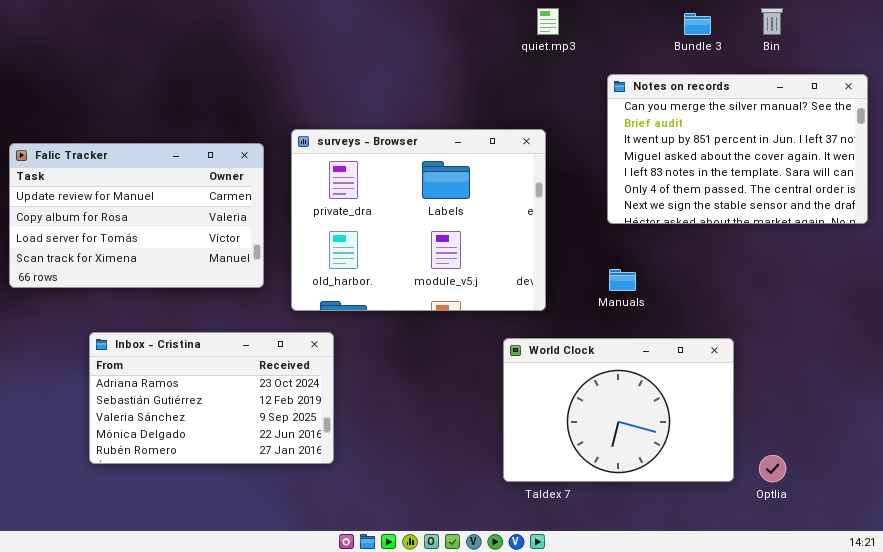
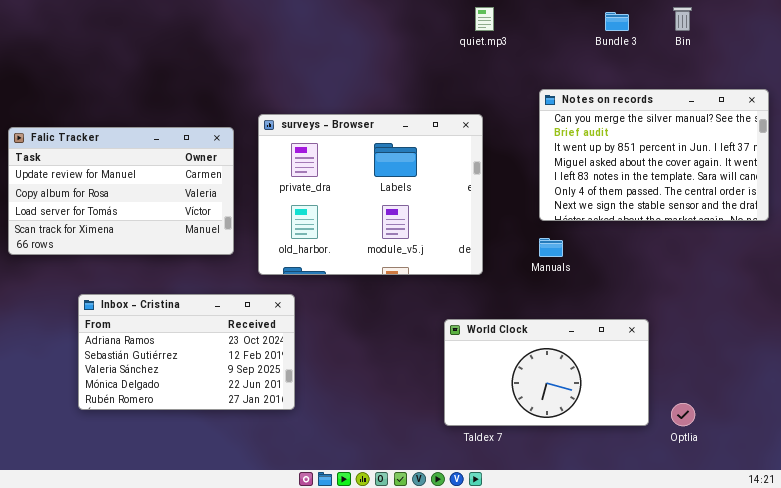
Notes on records: [607,74,868,224] -> [539,89,769,221], moved
World Clock: [503,338,734,482] -> [444,319,649,426], resized

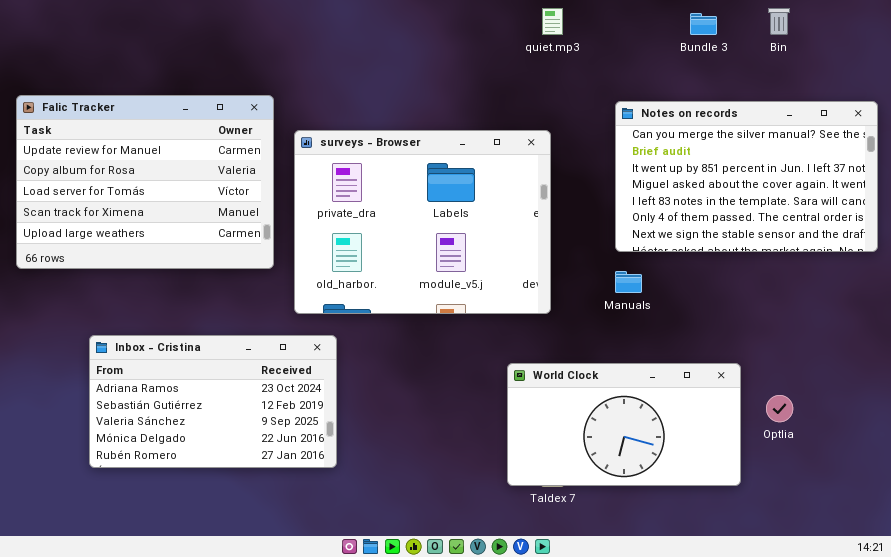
Falic Tracker: [8,127,234,255] -> [16,95,274,269], moved, resized
Optlia: [671,403,695,426] -> [766,395,793,422], moved

